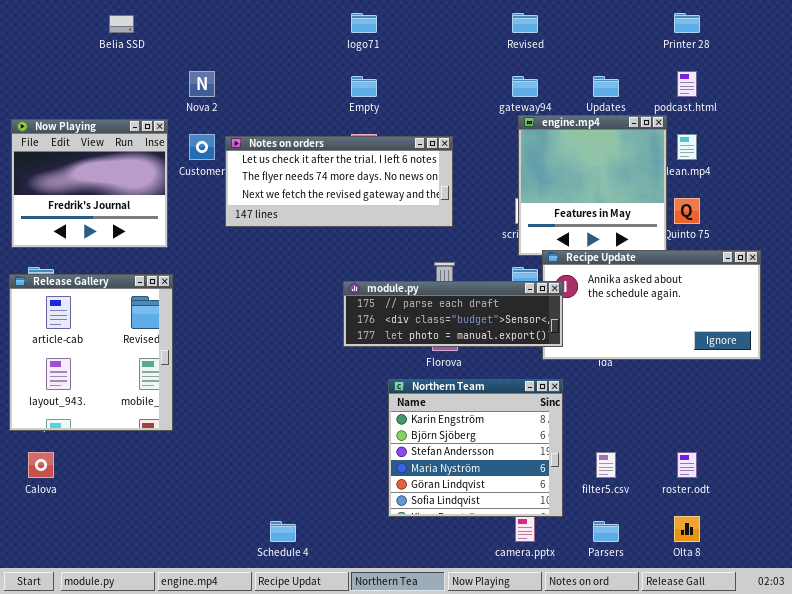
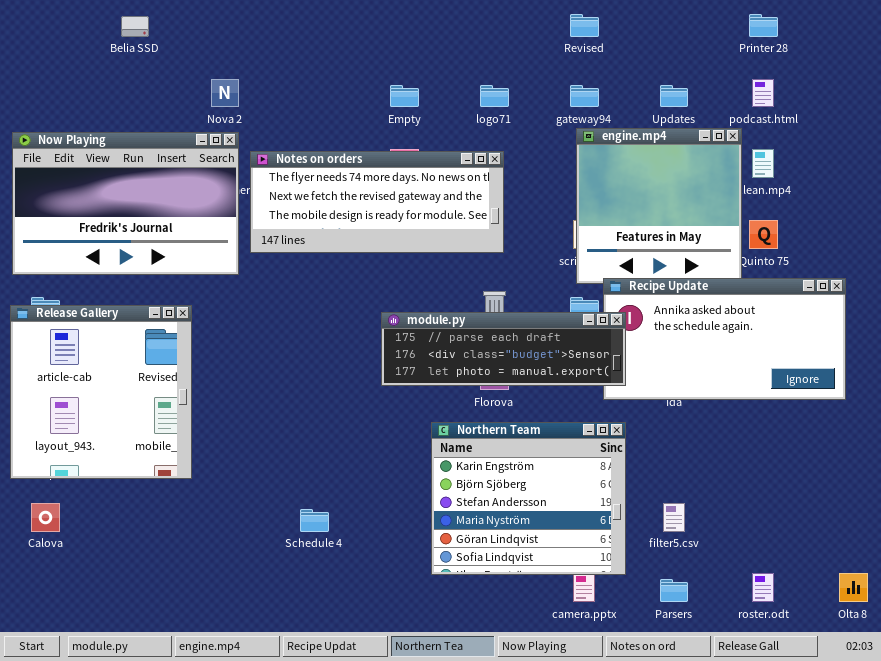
logo71: [351,13,377,33] -> [480,85,509,107], moved
Now Playing: [11,119,168,248] -> [12,132,239,275], resized
Notes on orders: [225,136,453,227] -> [250,151,504,253], scrolled down 1 row
roster.odt: [677,452,697,478] -> [752,573,774,602], moved
Olta 8: [674,516,700,542] -> [839,573,868,602], moved
Schedule 4: [270,521,296,542] -> [300,509,329,532], moved

